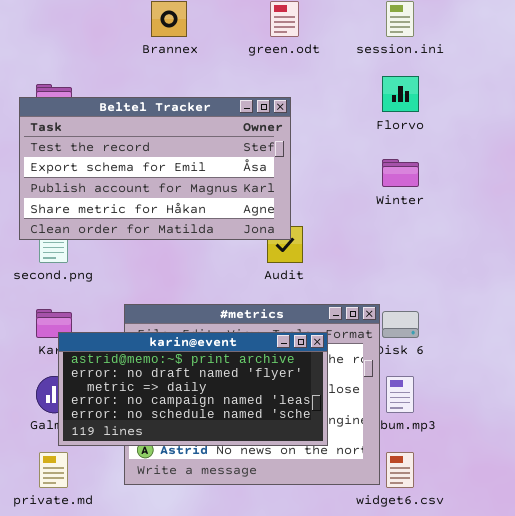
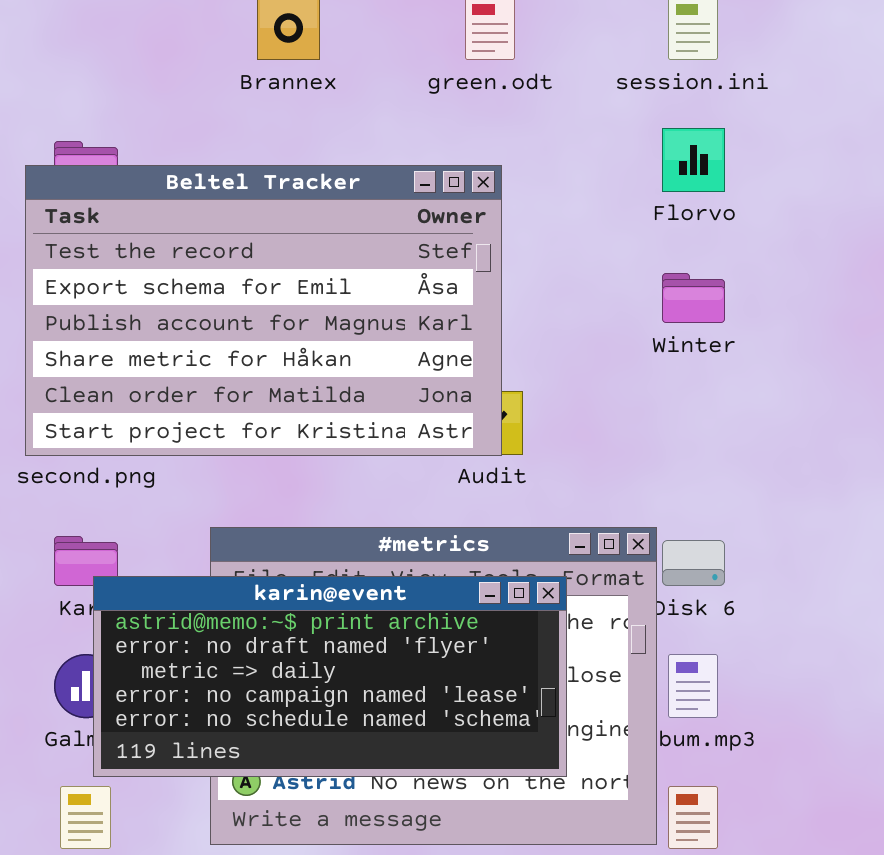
Beltel Tracker: [19,97,291,240] -> [25,165,502,456], resized

